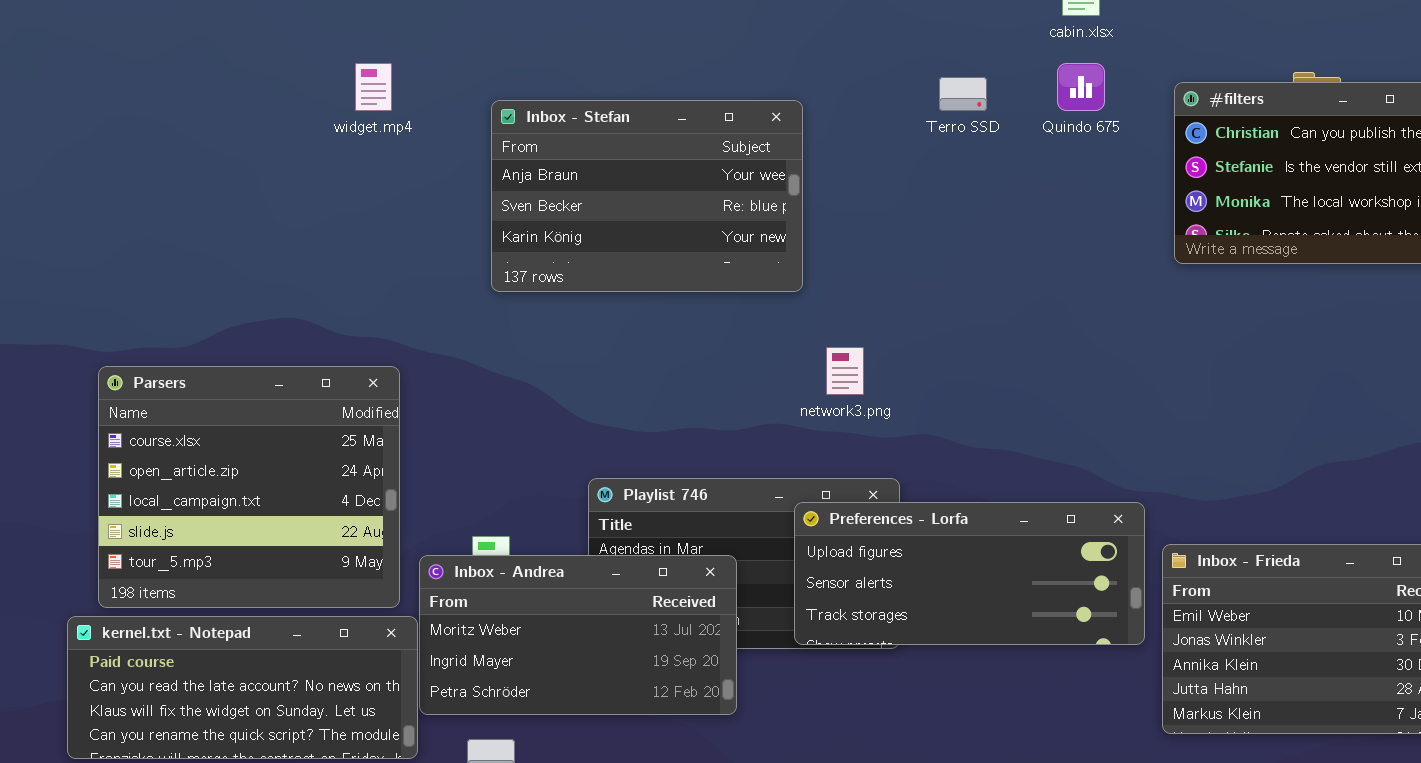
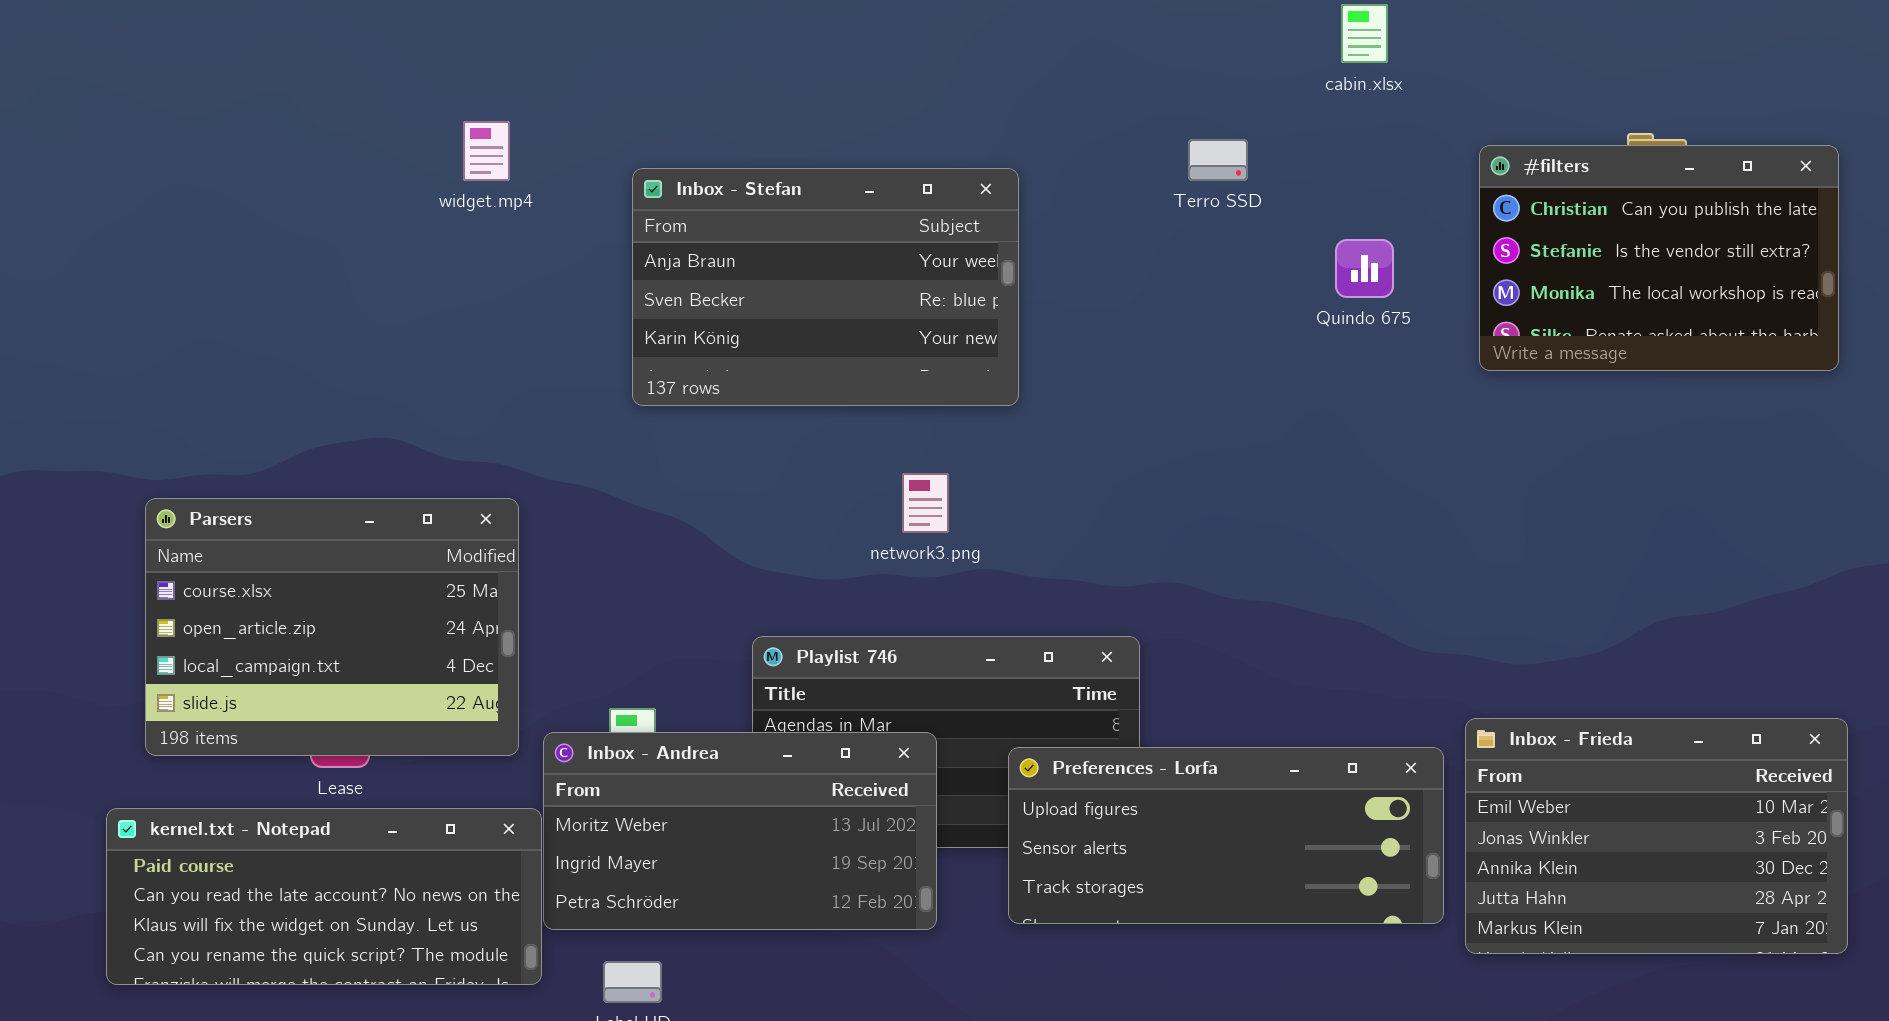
Quindo 675: [1057,63,1105,111] -> [1335,239,1394,298], moved
network3.png: [826,347,864,395] -> [902,473,949,533], moved
Parsers: [98,366,400,608] -> [145,498,519,756], resized
Preferences - Lorfa: [794,502,1145,645] -> [1008,747,1444,924], moved

